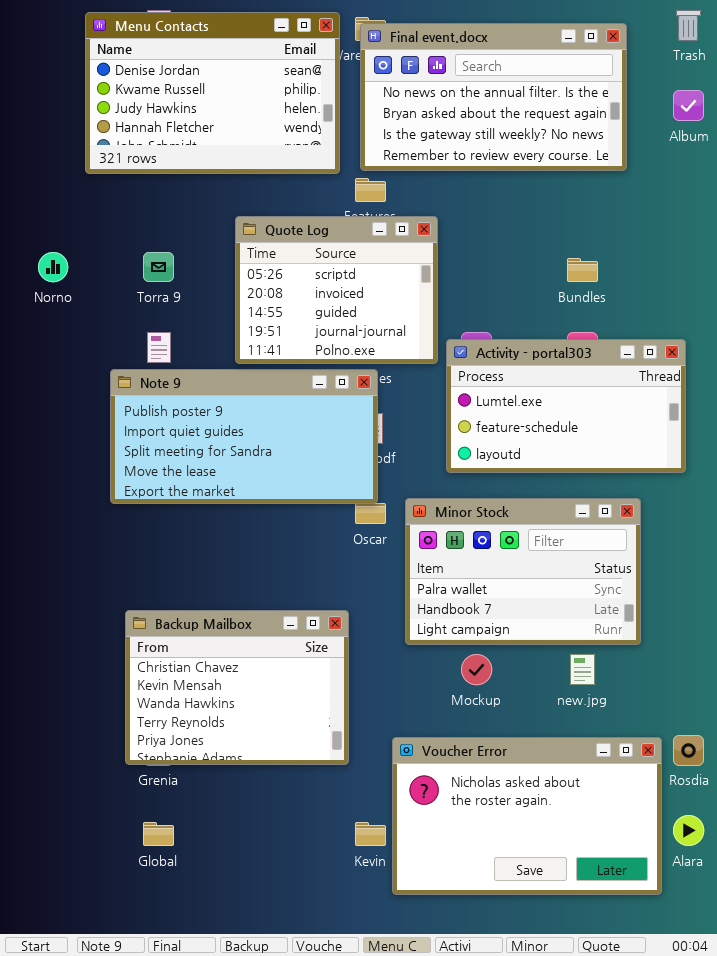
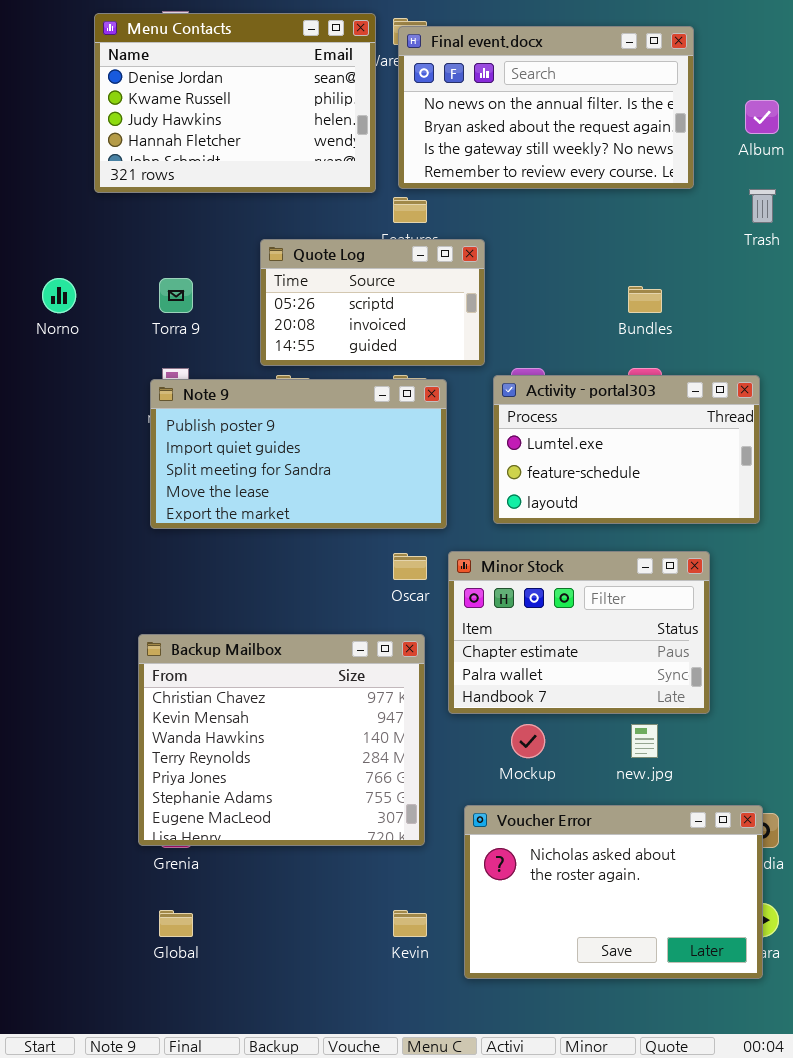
Trash: [676,10,701,41] -> [749,189,776,223], moved
Quote Log: [235,216,438,364] -> [260,239,485,366], resized
Note 9: [110,369,378,504] -> [150,379,447,529], moved
Minor Stock: [405,498,641,645] -> [448,551,710,714], scrolled up 1 row
Backup Mailbox: [125,610,349,765] -> [138,634,425,846], resized
Voucher Error: [392,737,662,895] -> [464,805,763,979], moved

